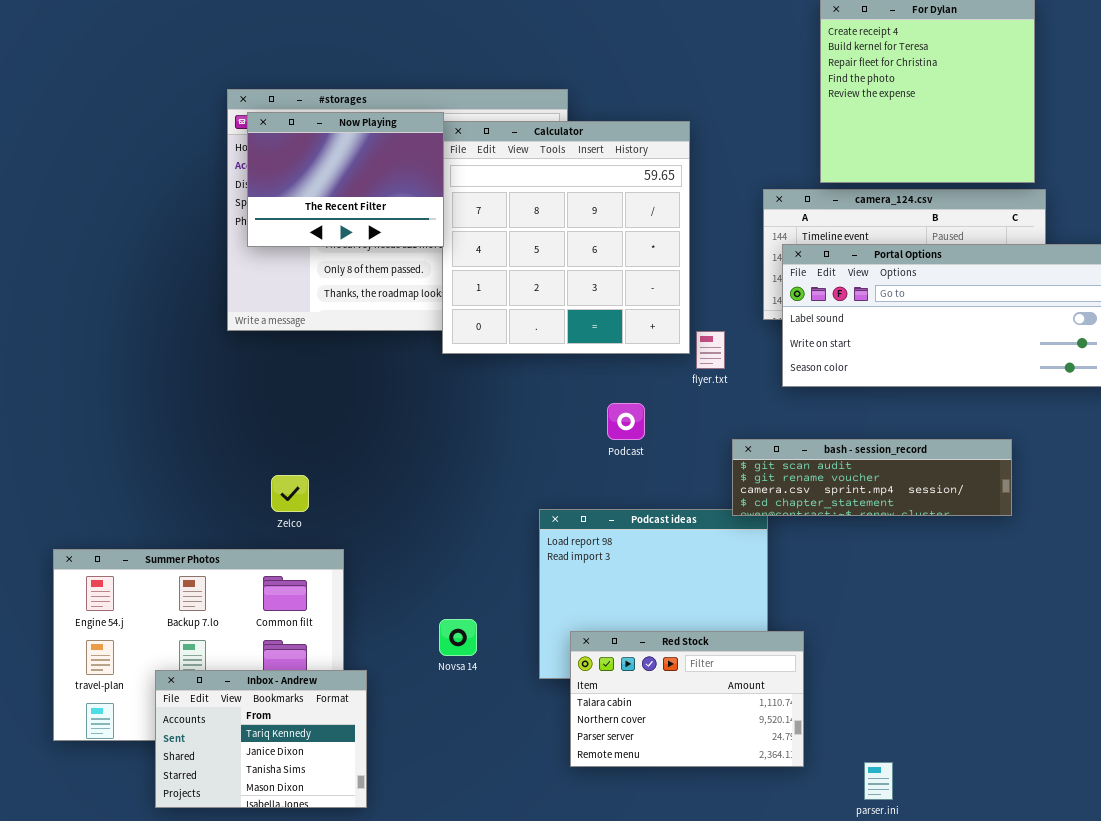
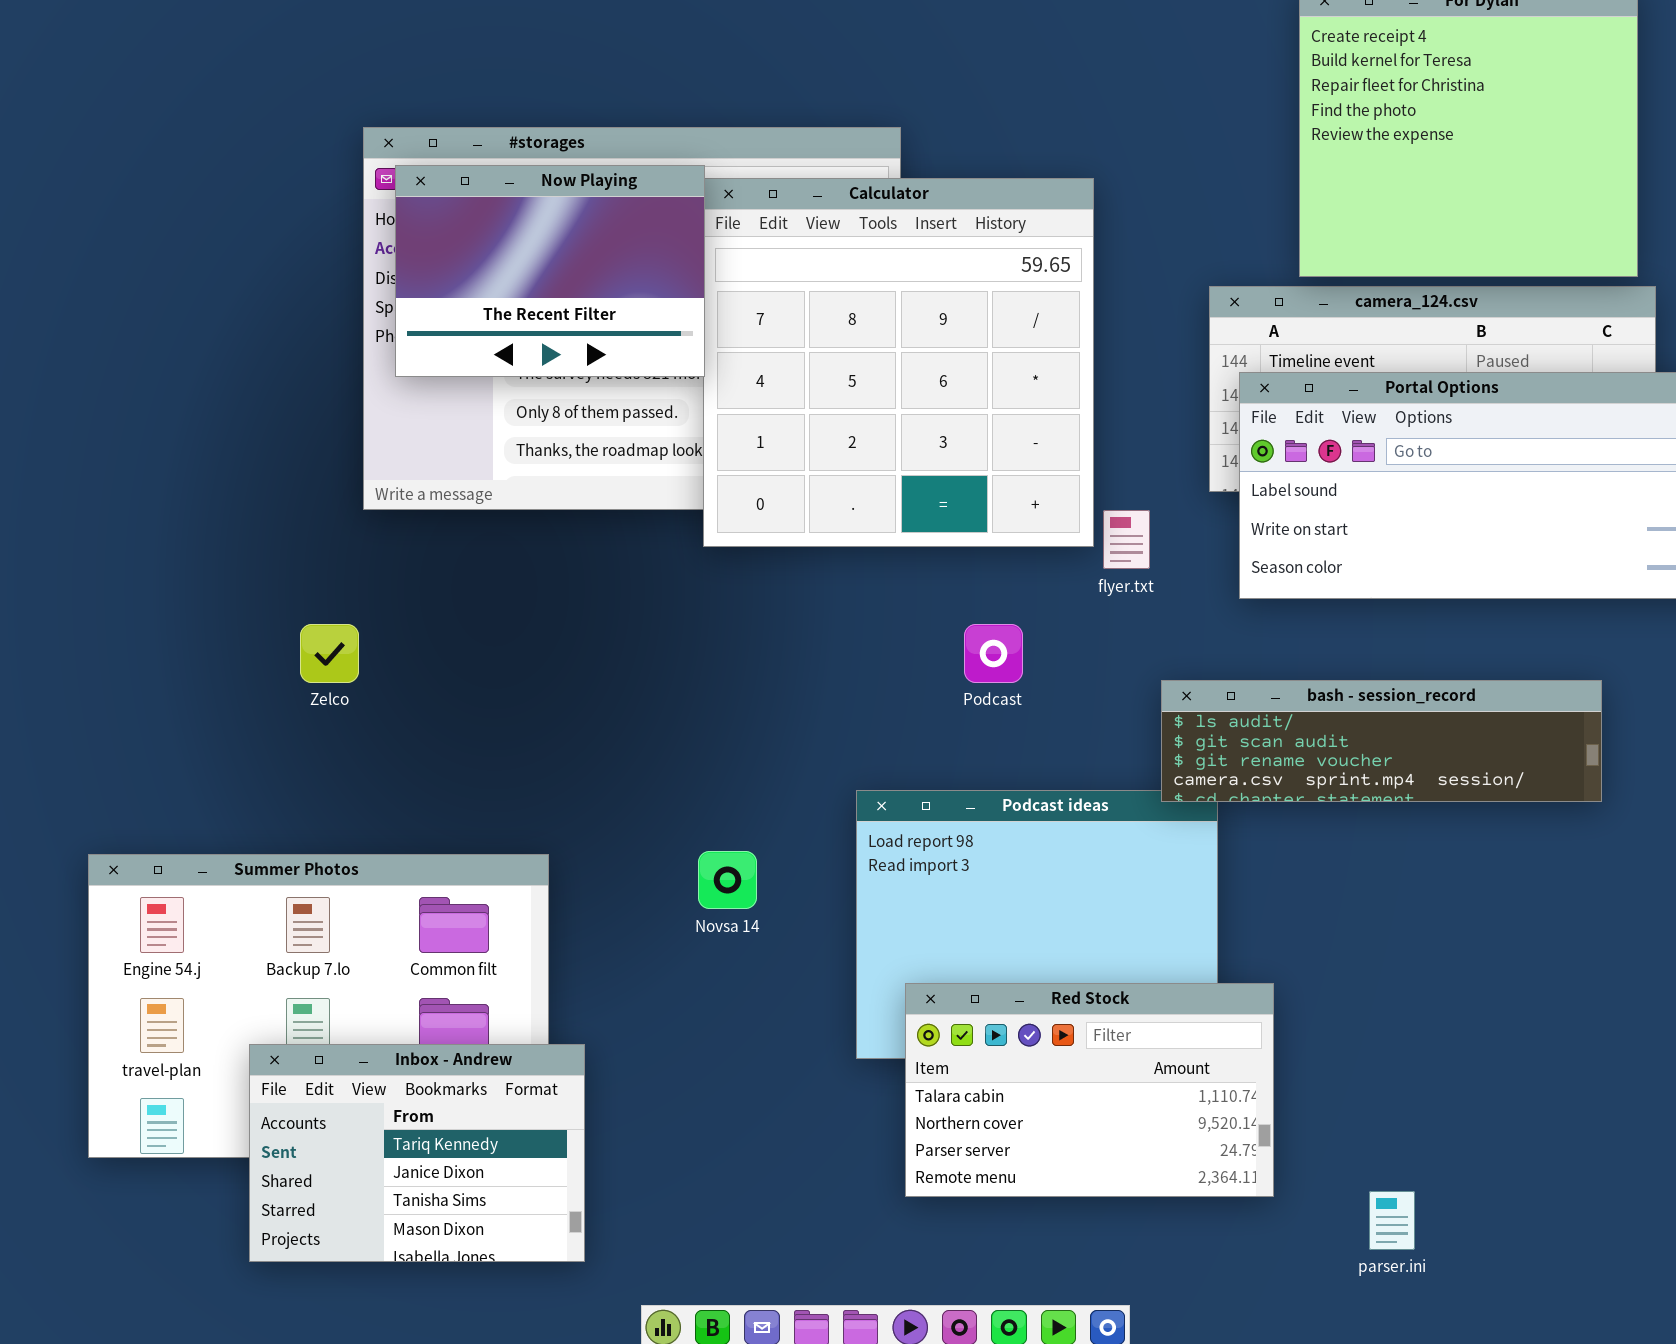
bash - session_record: [732,439,1012,516] -> [1161,680,1602,802], scrolled up 1 row
Zelco: [271,475,309,512] -> [300,624,359,683], moved
Novsa 14: [439,619,477,656] -> [698,851,757,909], moved

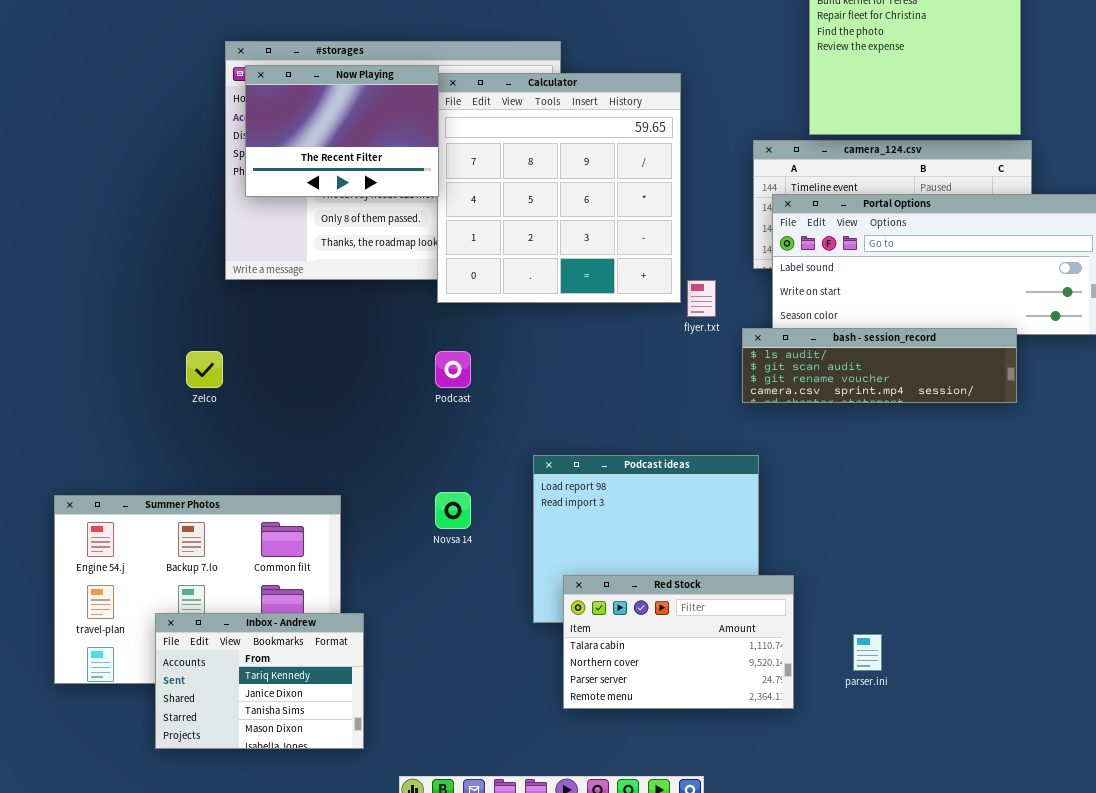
Podcast: [964,624,1023,683] -> [435,351,471,388], moved
bash - session_record: [1161,680,1602,802] -> [742,328,1017,403], moved
parser.ini: [1369,1191,1415,1250] -> [853,634,882,671], moved

